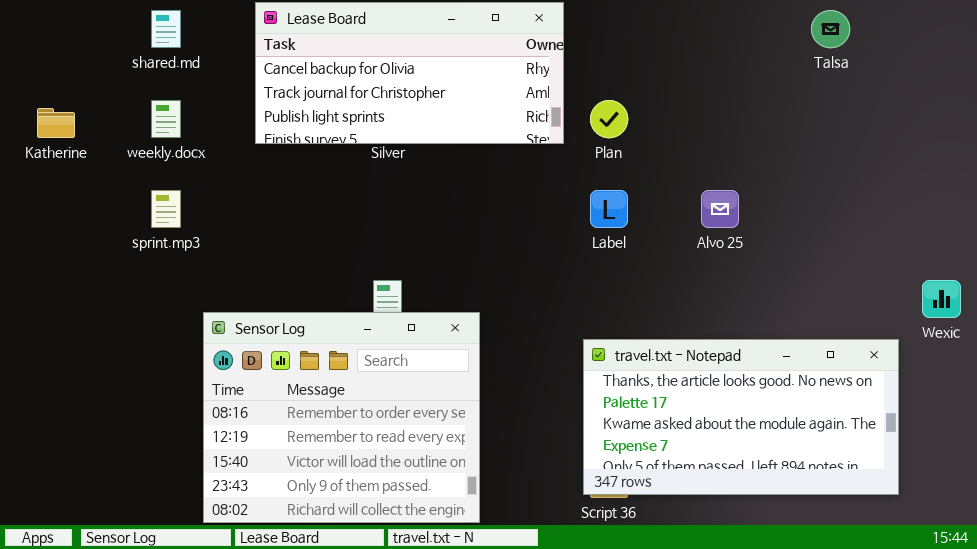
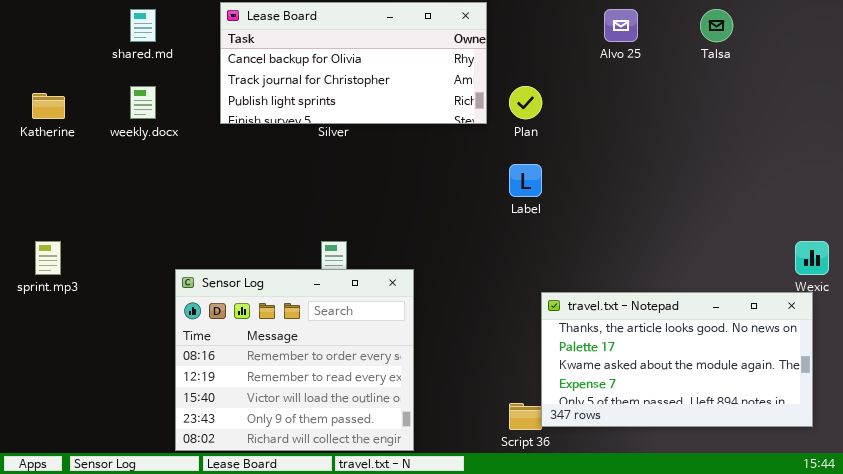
sprint.mp3: [151,190,181,228] -> [35,241,61,275], moved
Alvo 25: [701,190,739,228] -> [604,9,638,42], moved
travel.txt - Notepad: [583,339,899,495] -> [541,292,813,427], moved

